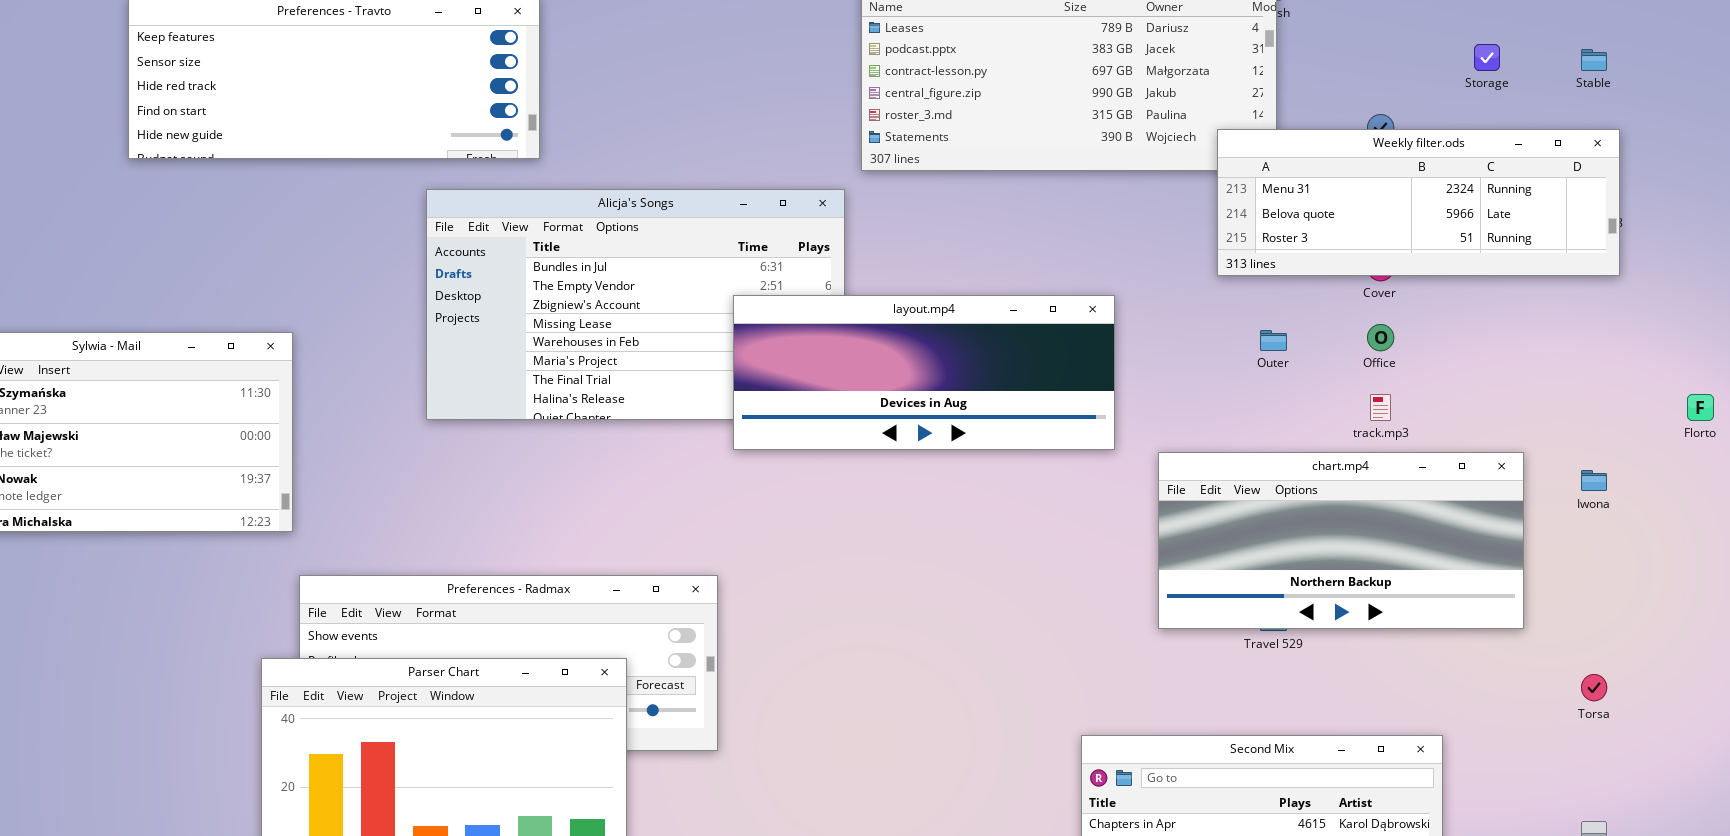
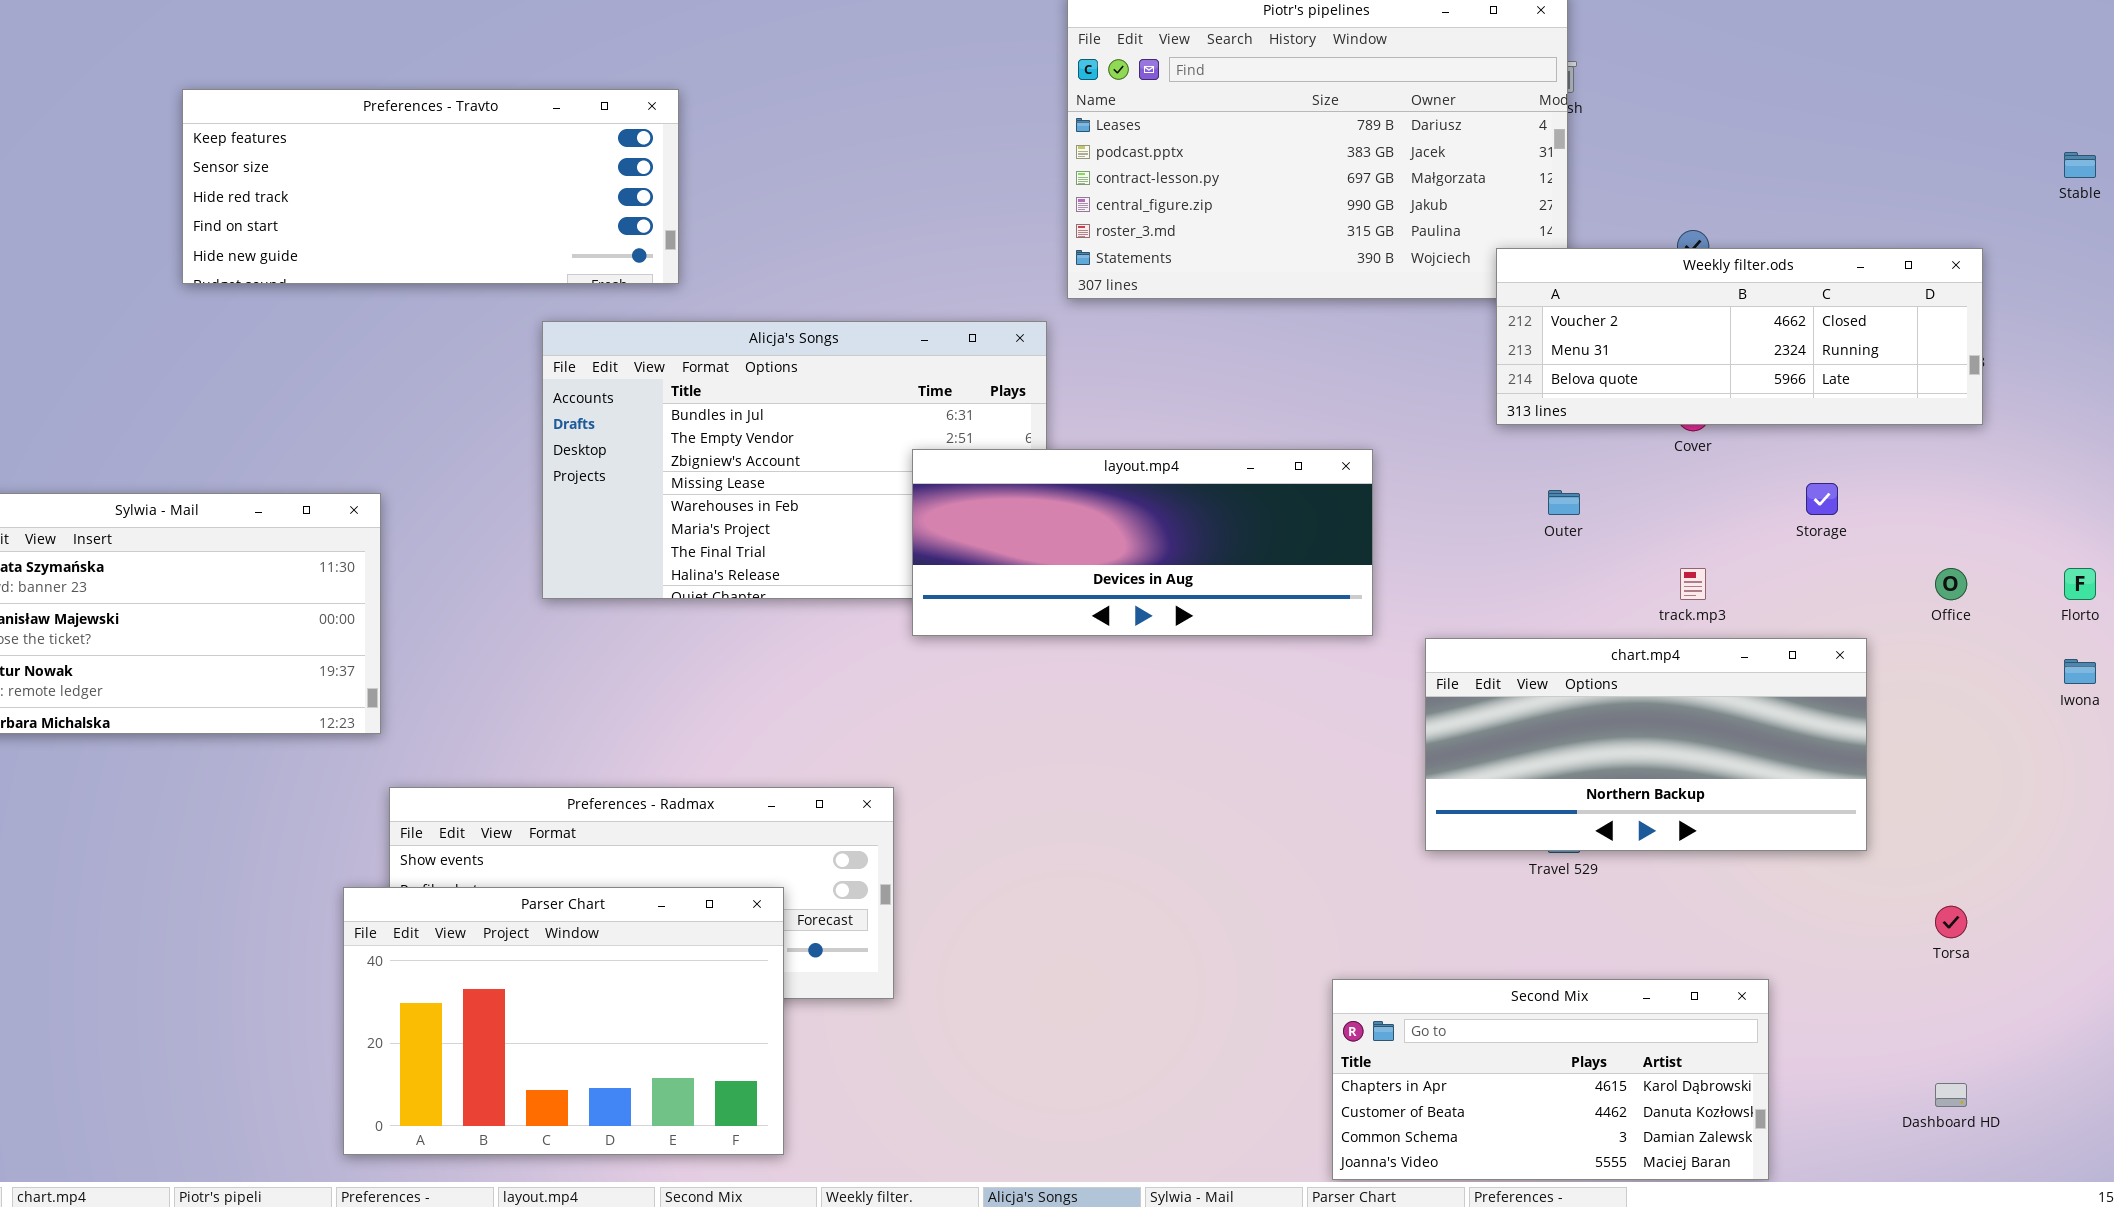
Storage: [1474,44,1500,71] -> [1806,483,1838,515], moved
Stable: [1581,49,1607,71] -> [2064,152,2096,178], moved
Weekly filter.ods: [1217,129,1620,276] -> [1496,248,1983,425], scrolled up 1 row
Office: [1367,324,1394,351] -> [1935,568,1967,600], moved
Iwona: [1581,470,1607,491] -> [2064,659,2096,684], moved

